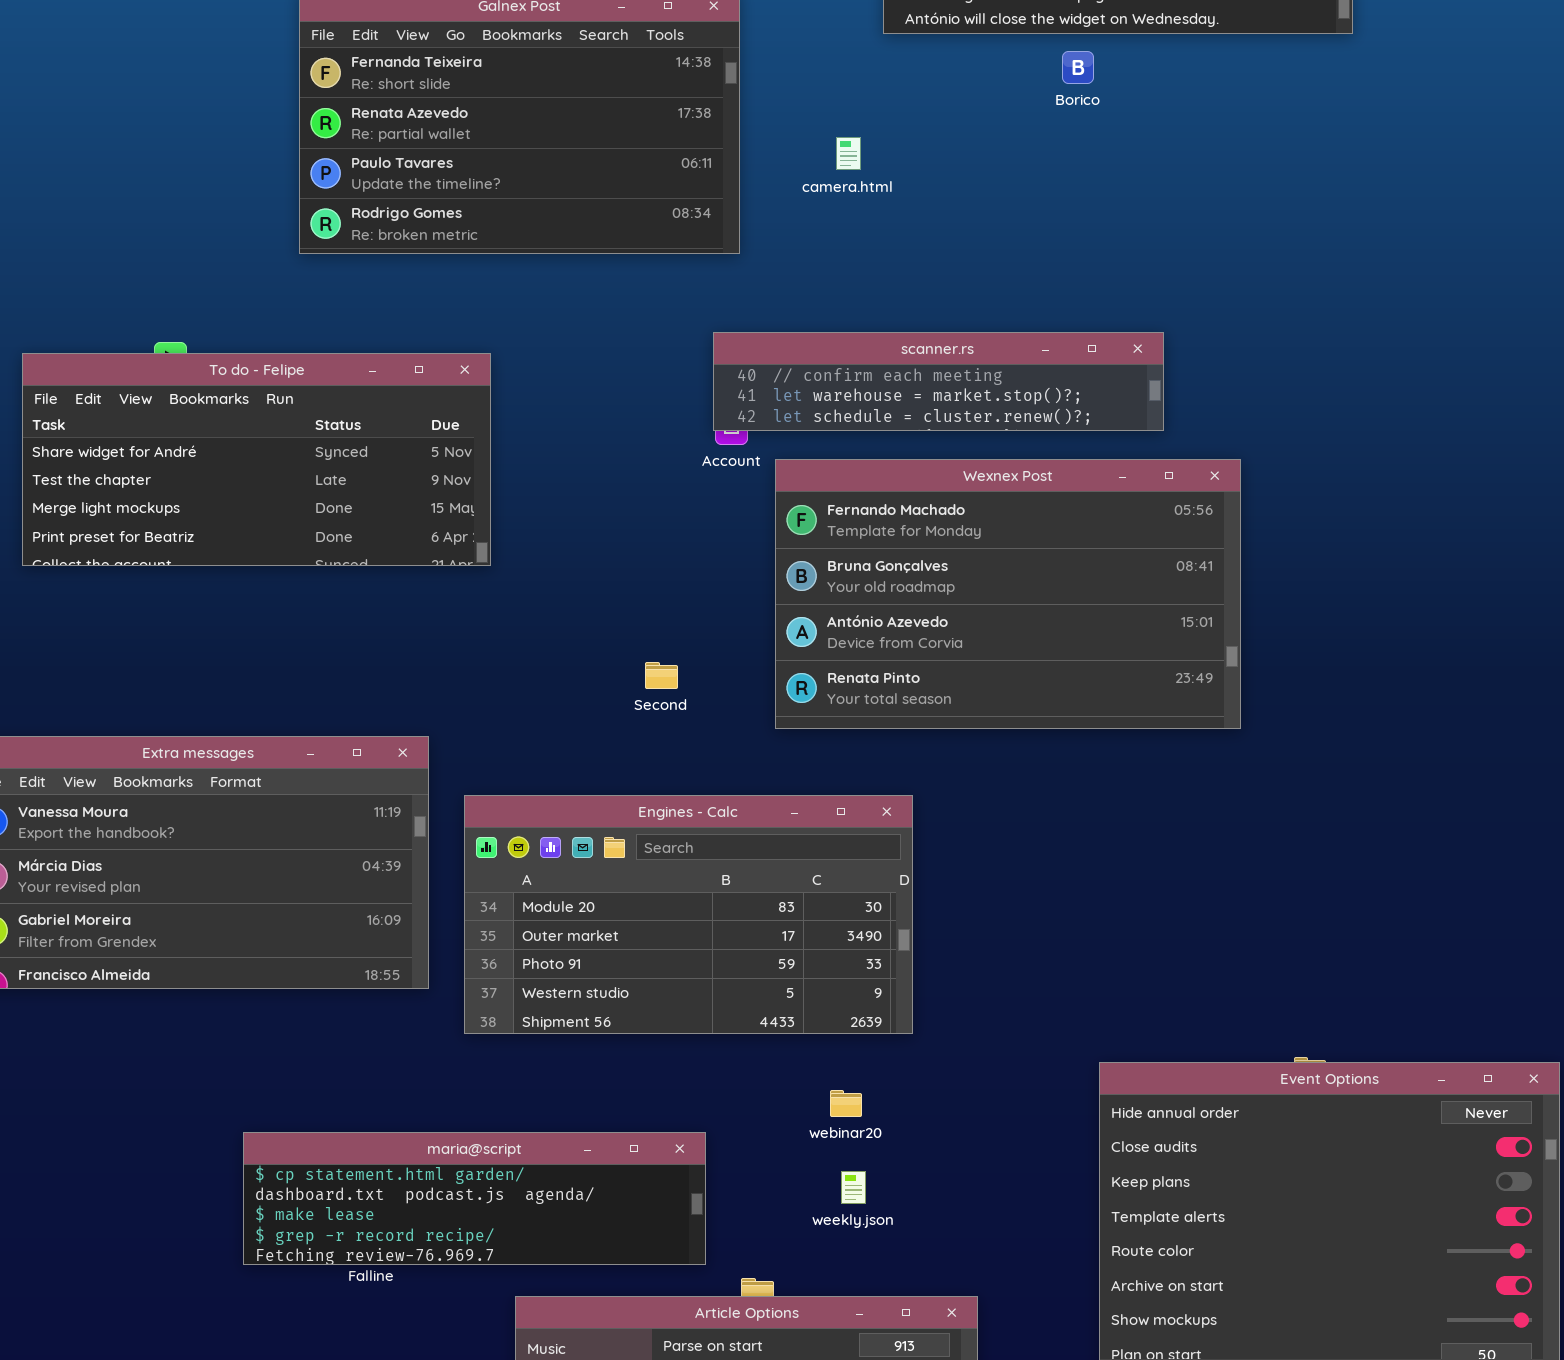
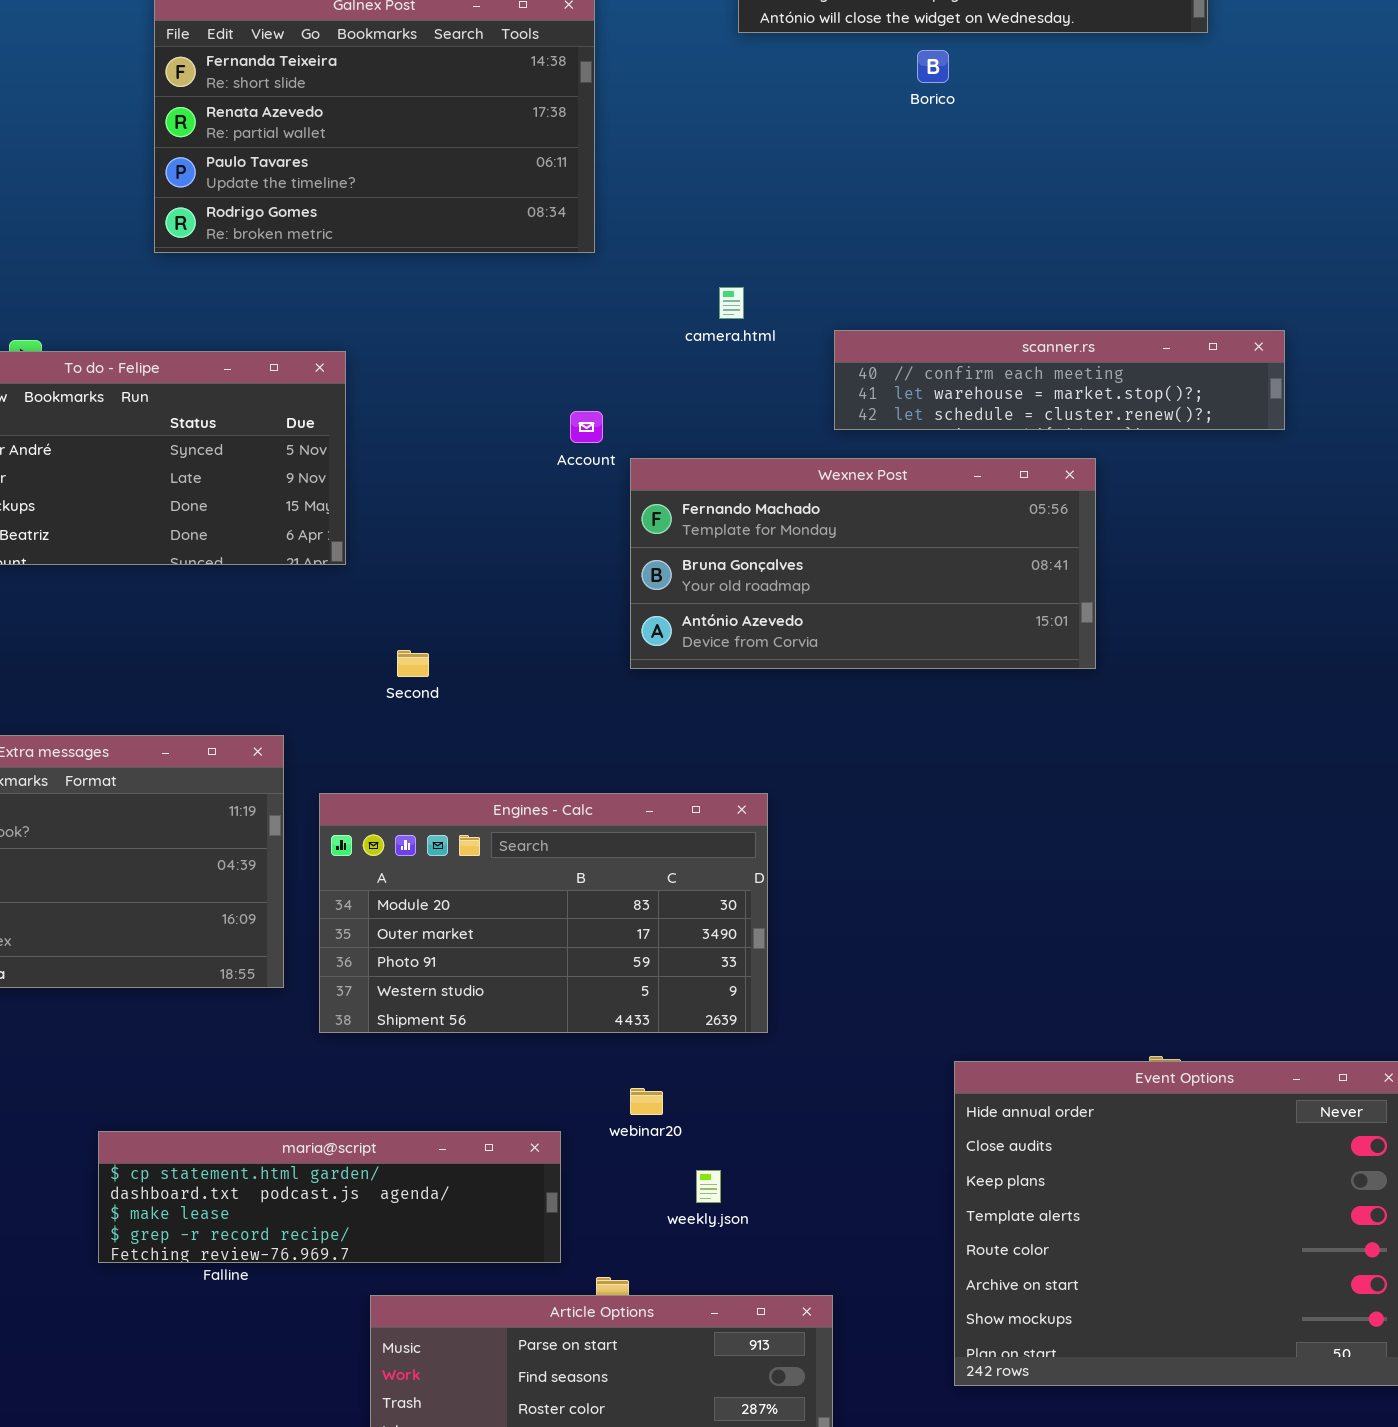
camera.html: [836,137,861,170] -> [719,287,744,319], moved
scanner.rs: [713,332,1164,431] -> [834,330,1285,430], moved
Wexnex Post: [775,459,1241,729] -> [630,458,1096,669], resized
Second: [645,662,678,689] -> [397,650,429,677], moved
webinar20: [830,1090,862,1117] -> [630,1088,663,1115], moved

